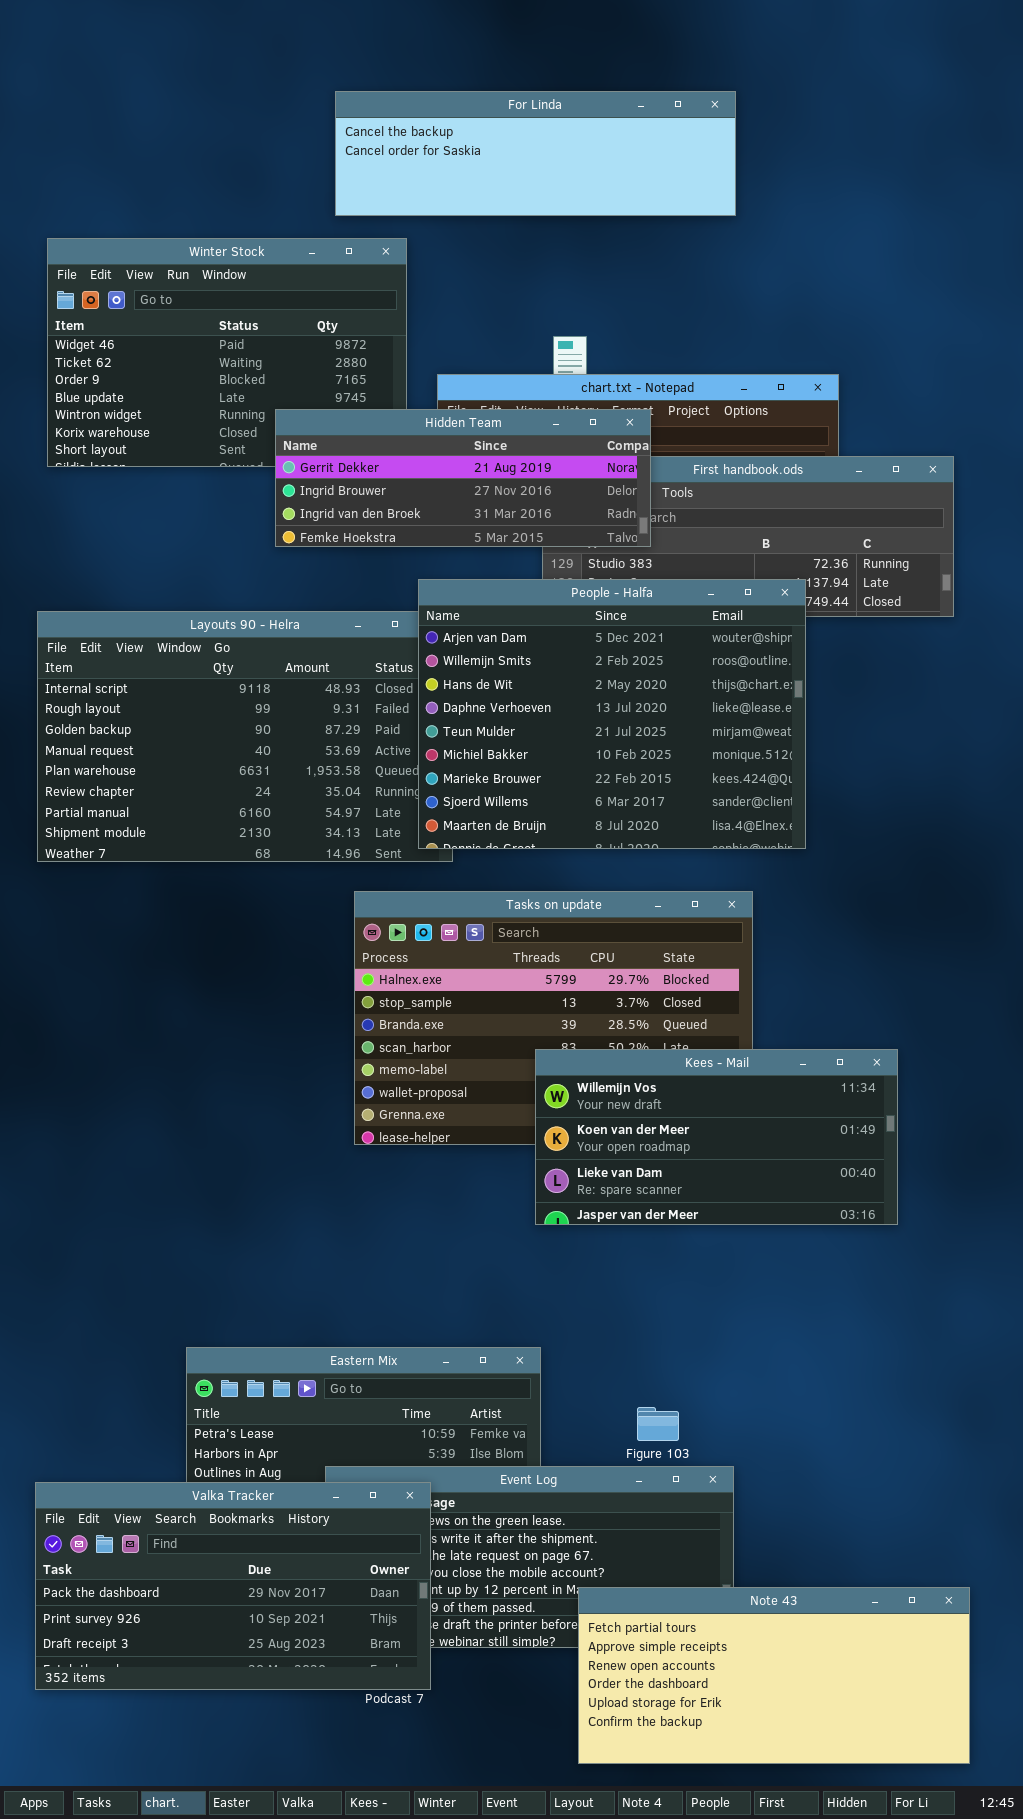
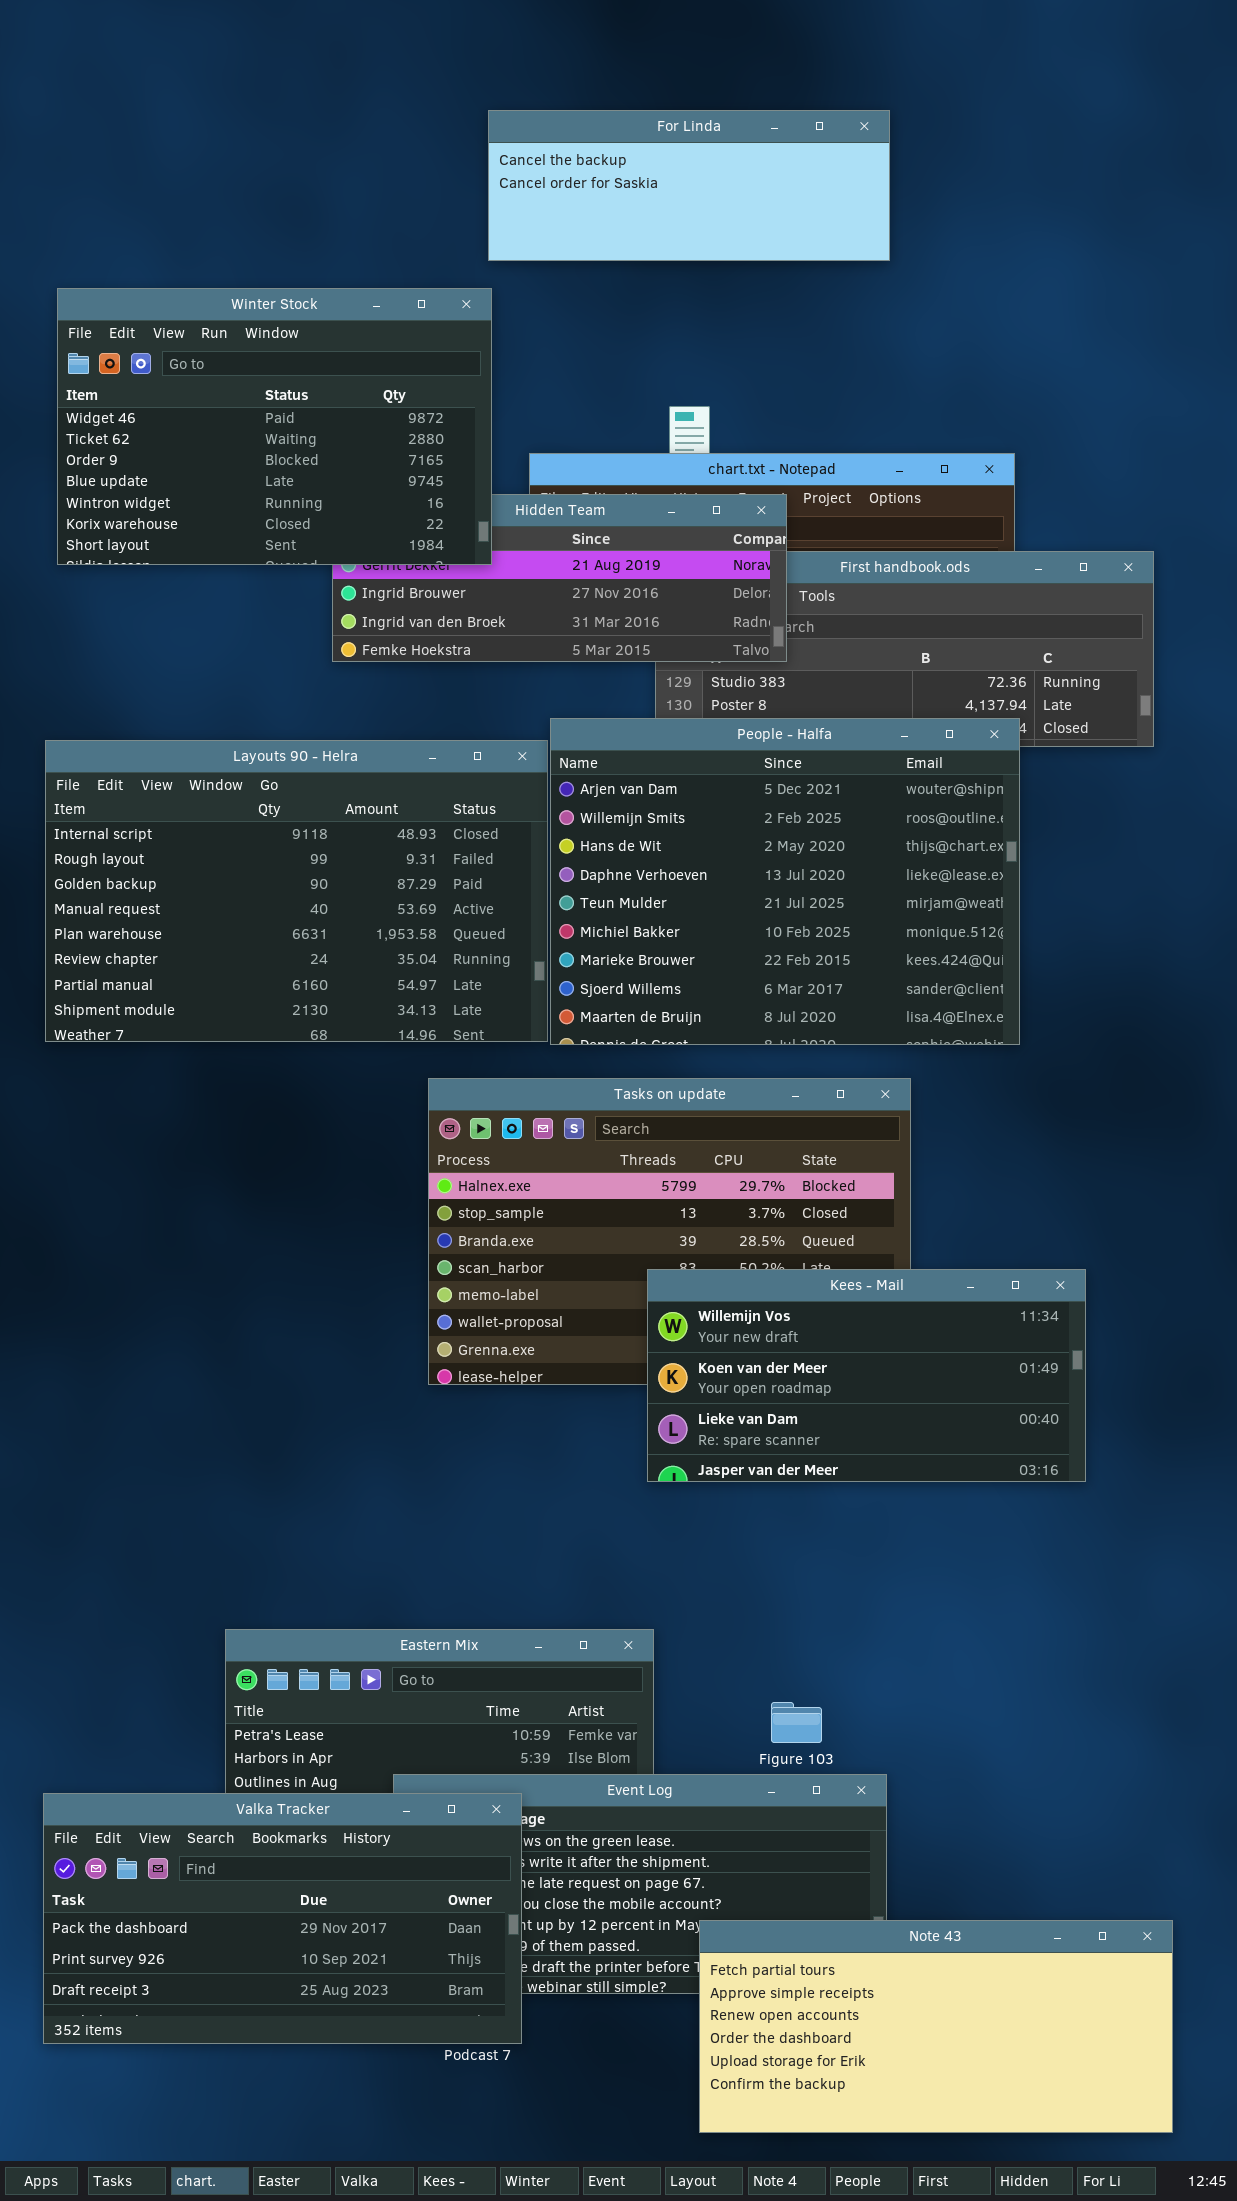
For Linda: [335,91,736,216] -> [488,110,890,261], resized
Winter Stock: [47,238,407,467] -> [57,288,492,565], raised
People - Halfa: [418,579,806,849] -> [550,718,1020,1045], moved

